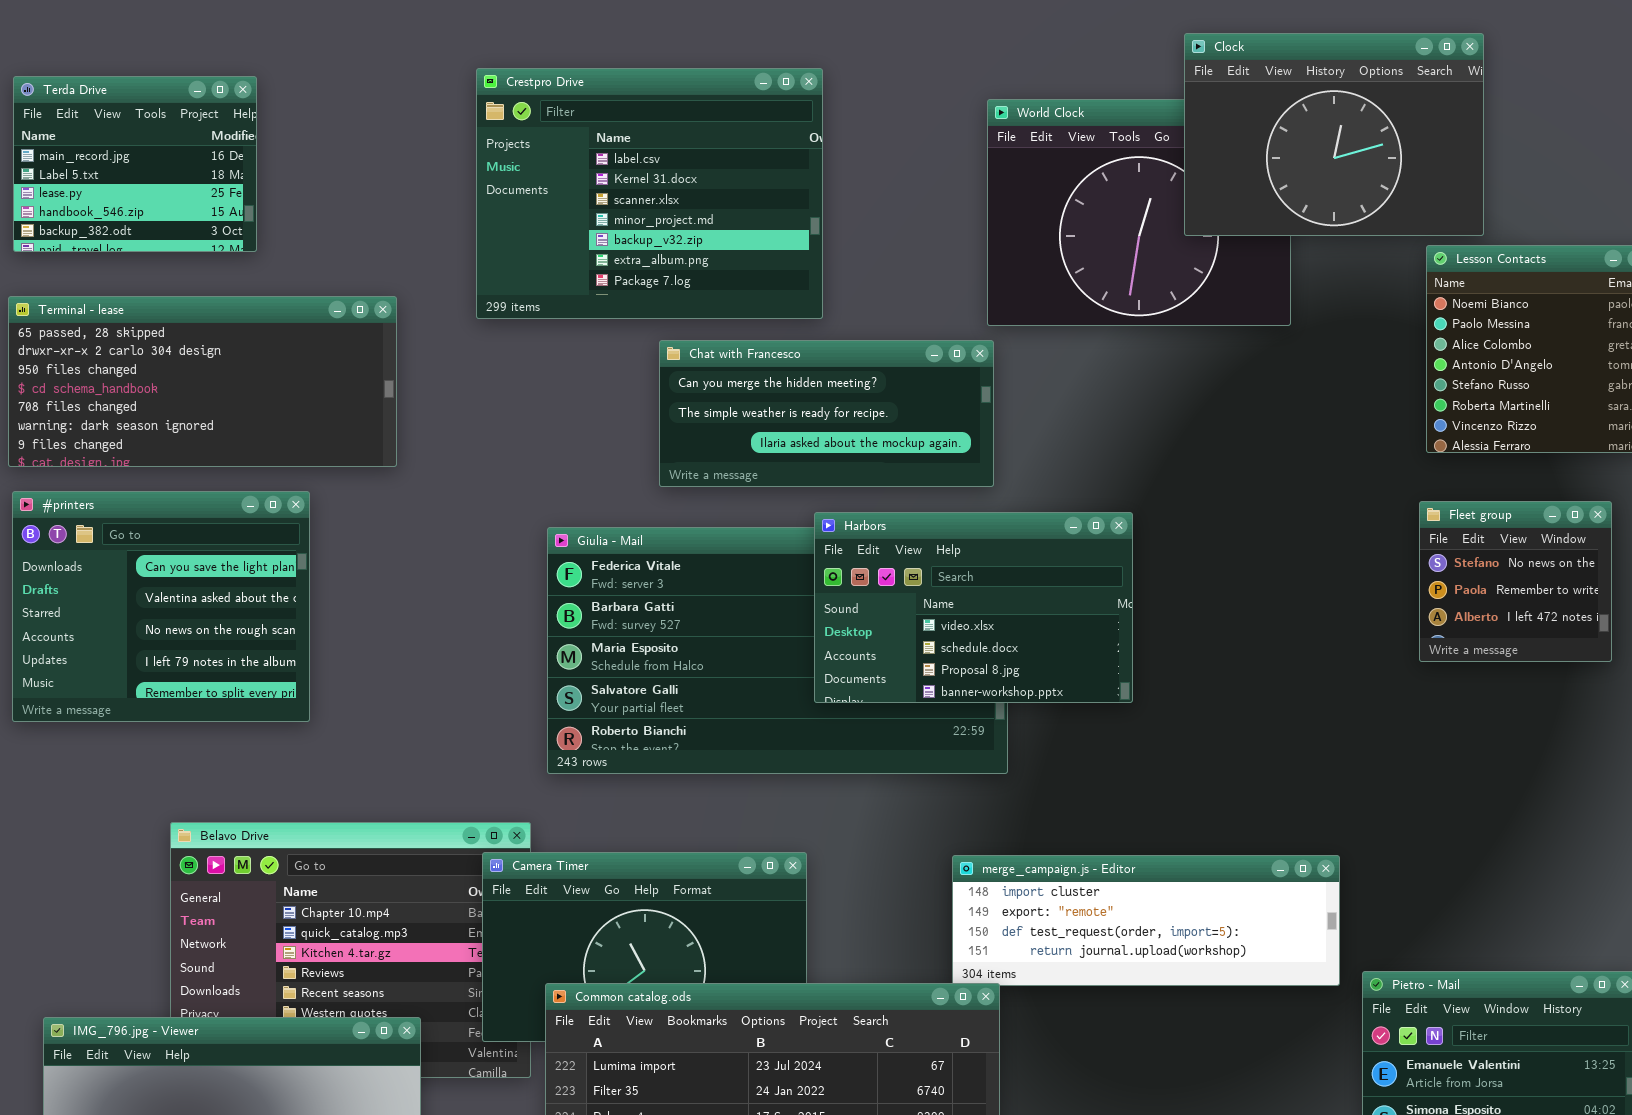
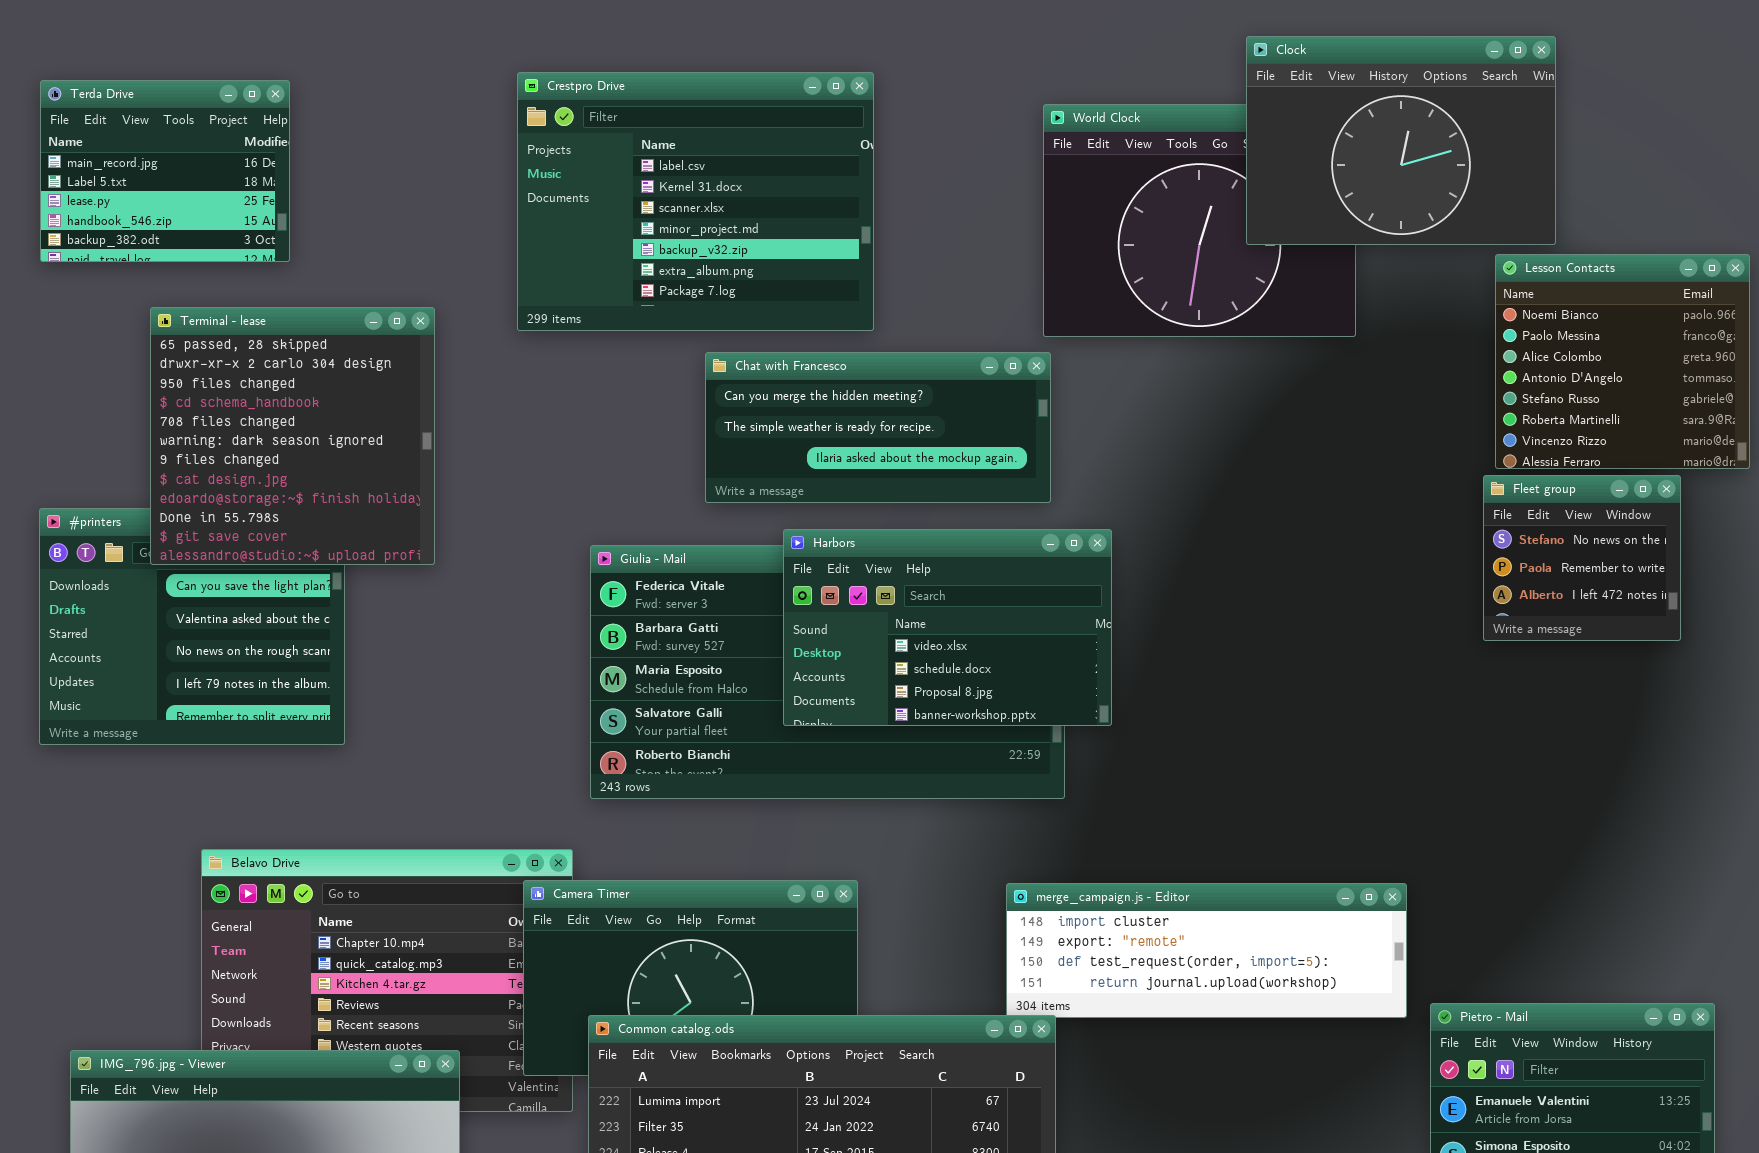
Terminal - lease: [8,296,397,467] -> [150,307,435,565], resized
Fleet group: [1419,501,1612,662] -> [1483,475,1681,641], moved
Harbors: [814,512,1133,703] -> [783,529,1112,726], moved

